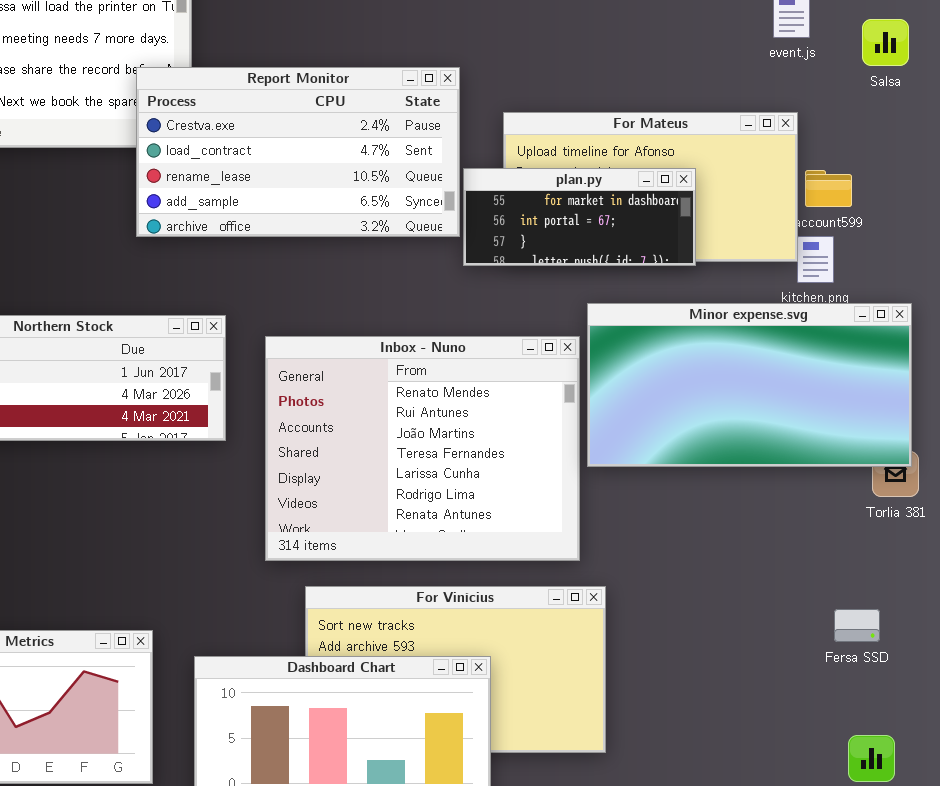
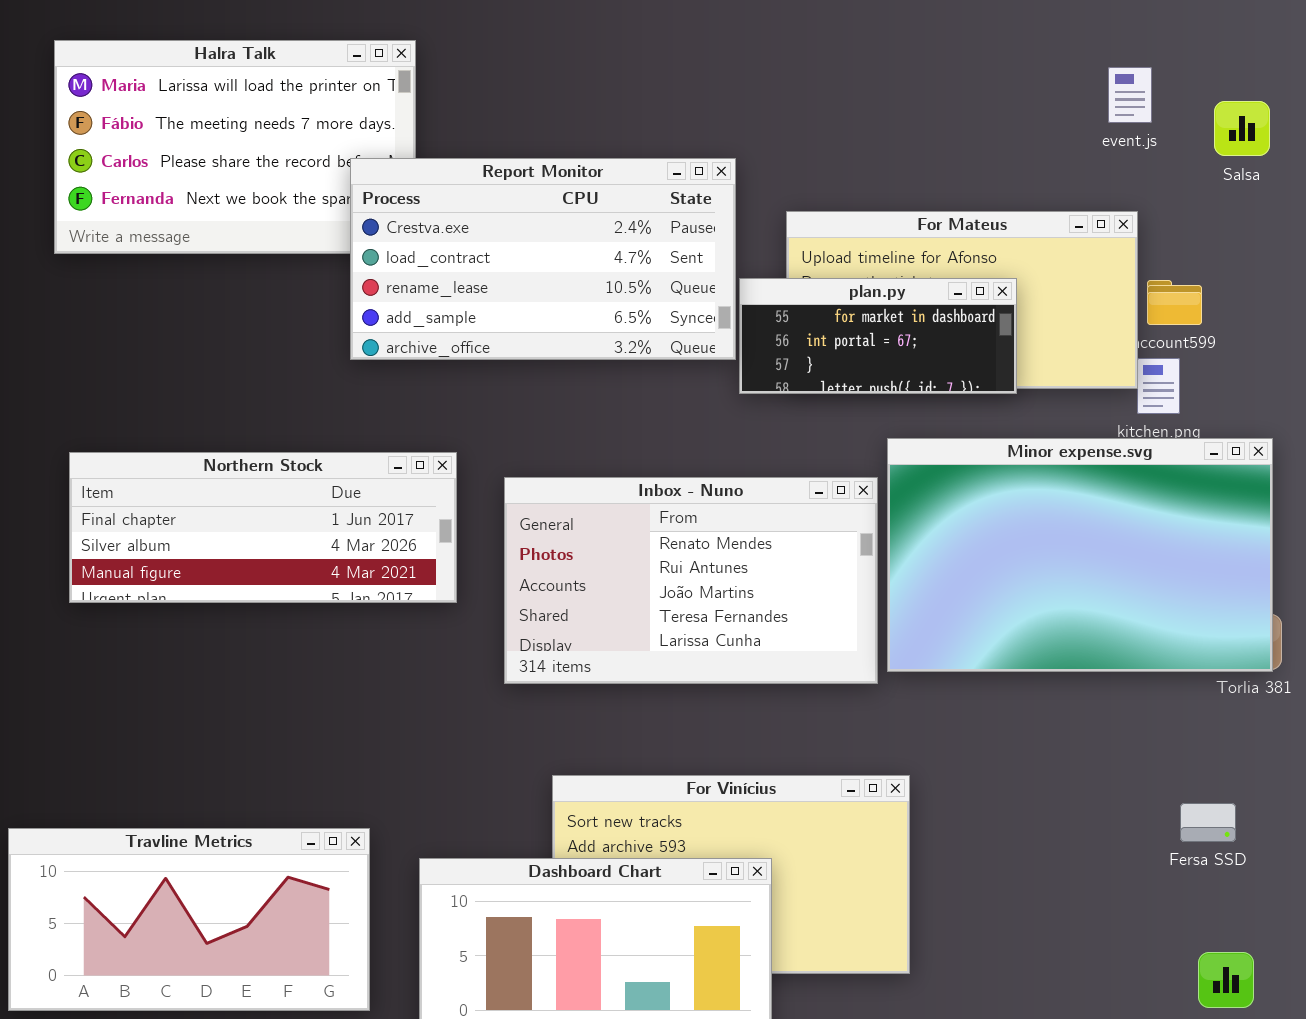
Minor expense.svg: [587,303,912,467] -> [887,438,1273,672], resized
Inbox - Nuno: [265,336,580,561] -> [504,477,878,684], resized

